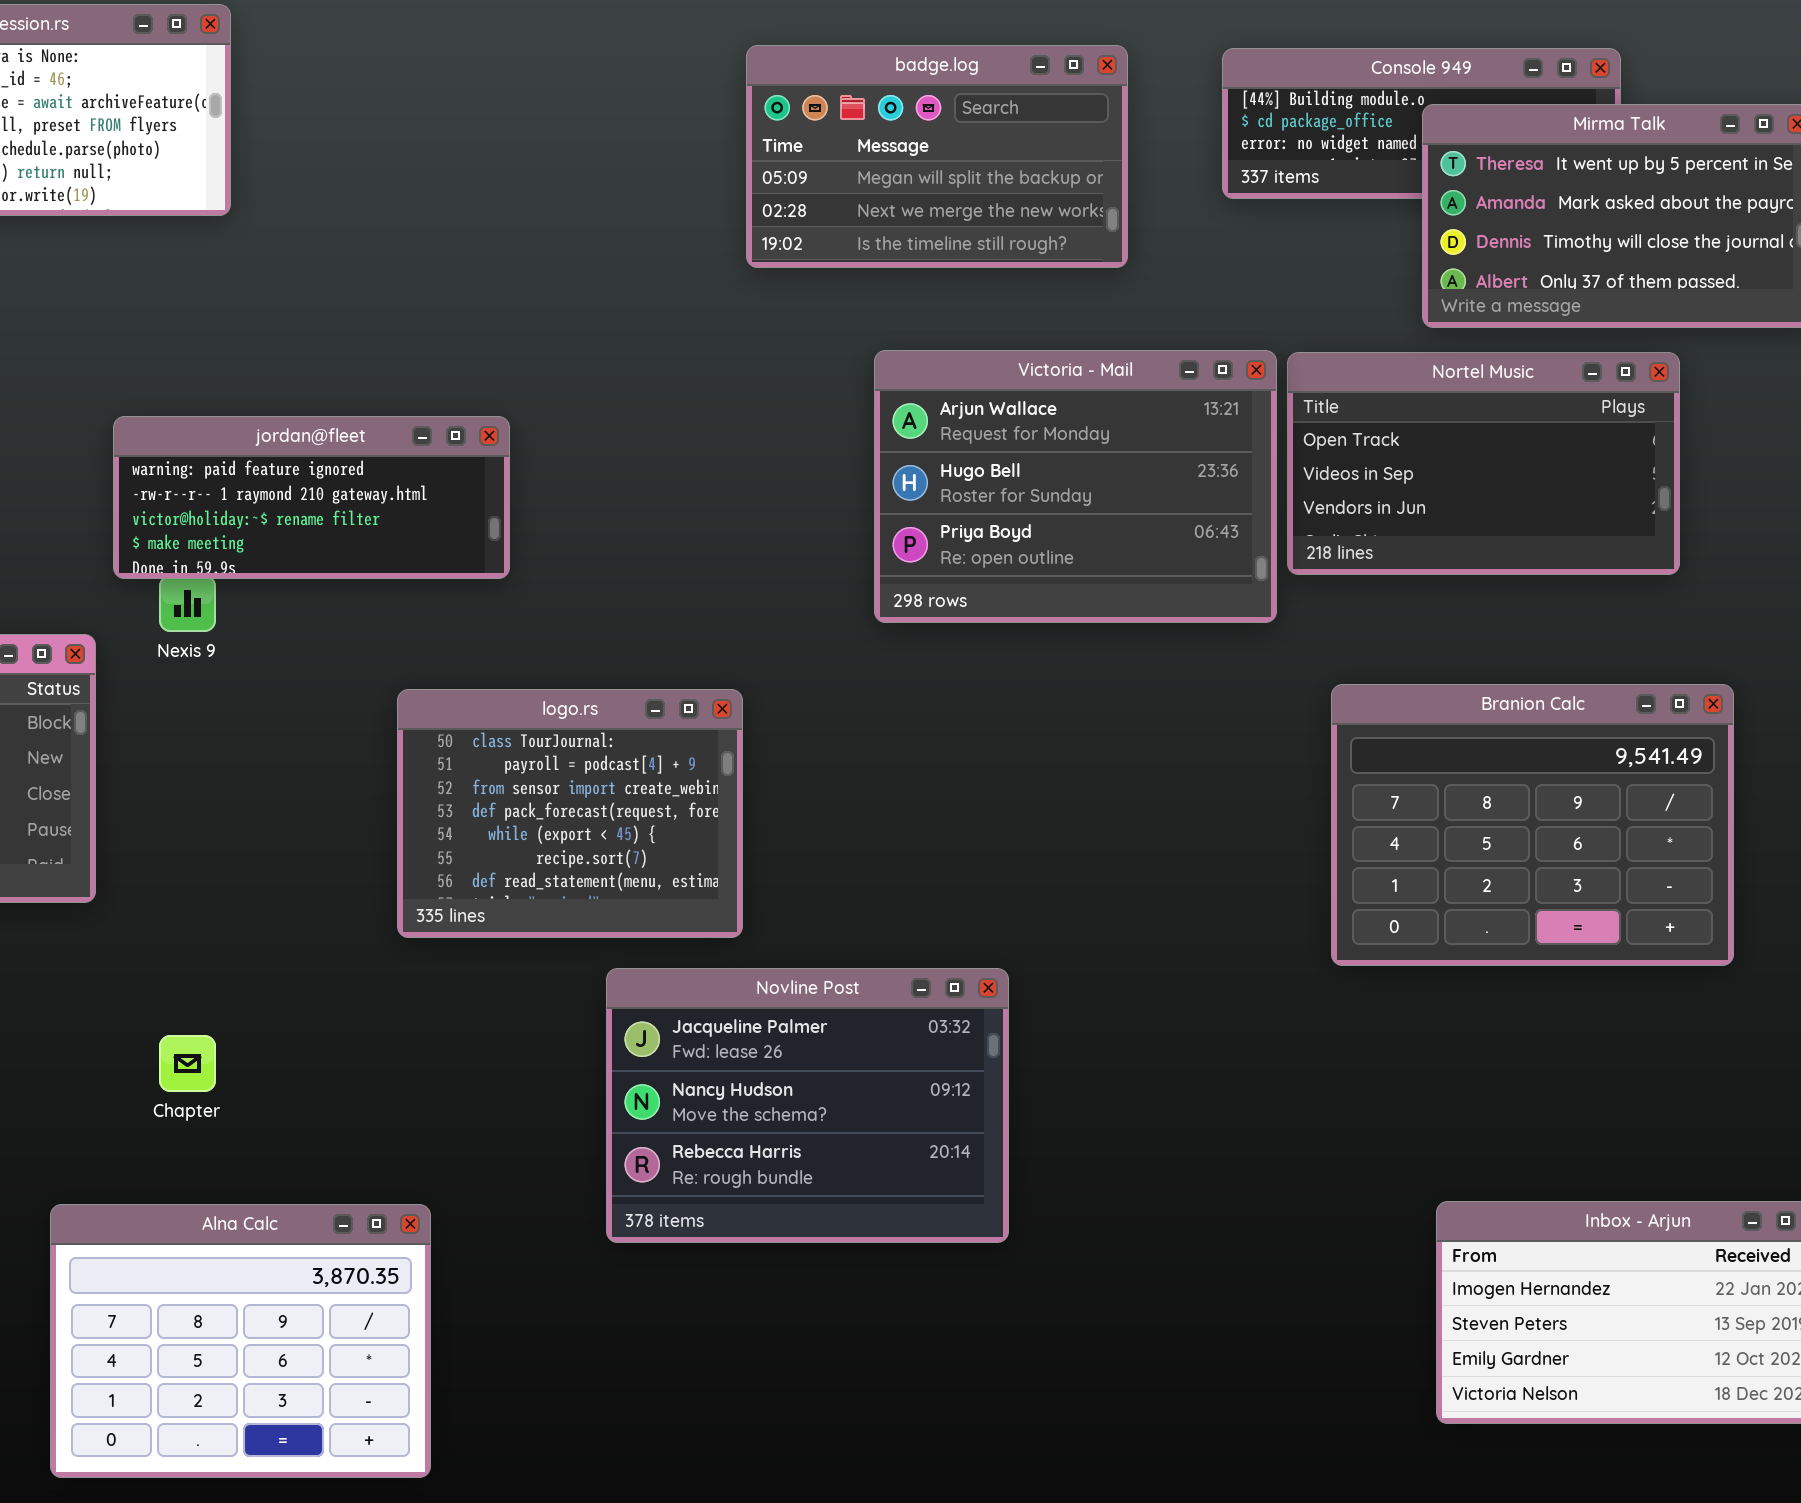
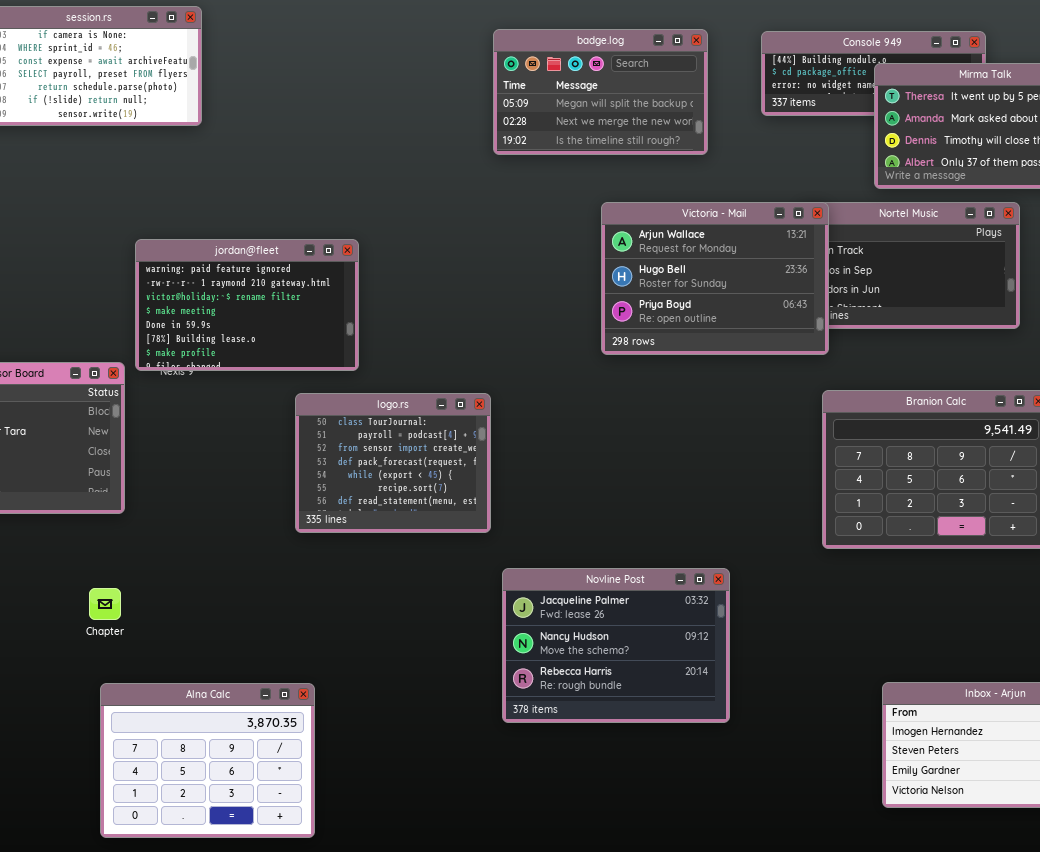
Victoria - Mail: [874,350,1277,623] -> [601,202,829,355], moved
jordan@fleet: [113,416,510,579] -> [135,239,359,371], resized
Novline Post: [606,968,1009,1243] -> [502,568,730,723], moved
Chapter: [159,1035,216,1092] -> [89,588,121,620], moved

